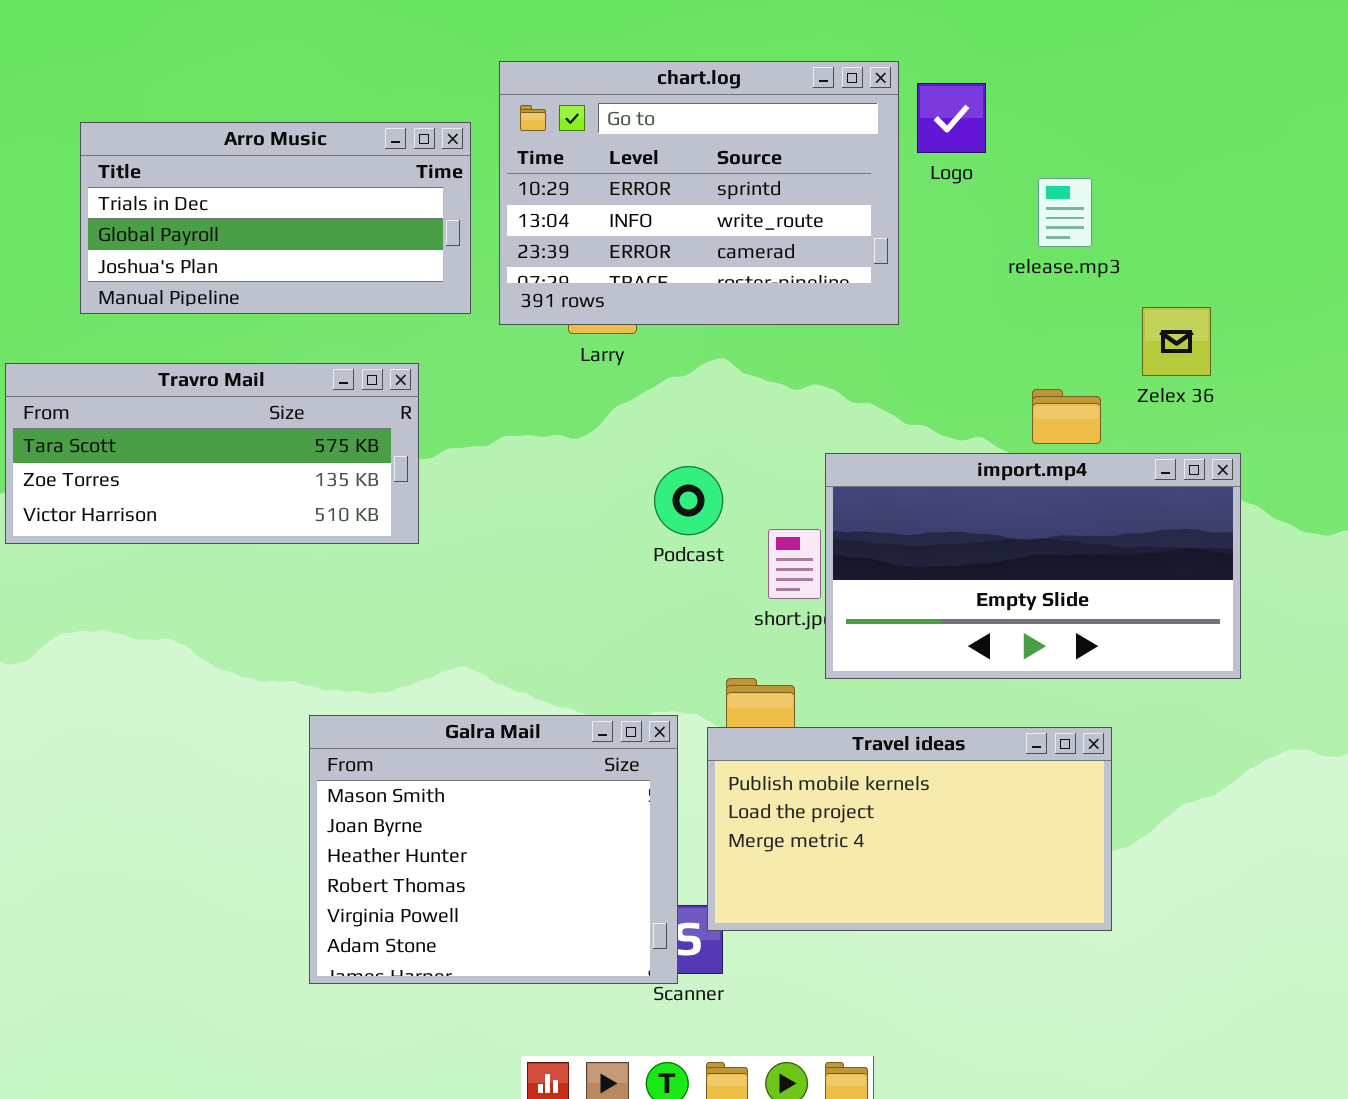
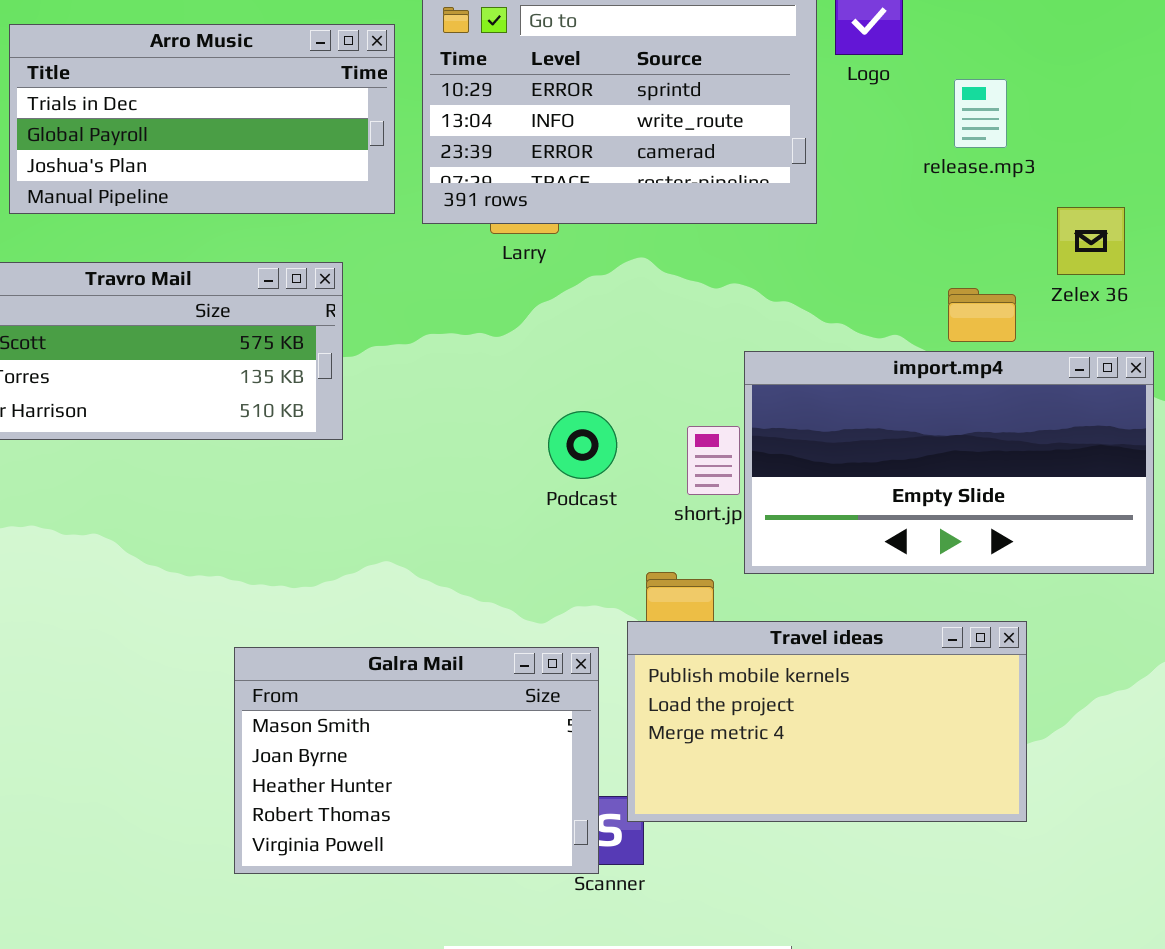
Podcast: [654,466,723,535] -> [548,411,617,479], moved
Galra Mail: [309,715,678,984] -> [234,647,599,874], resized

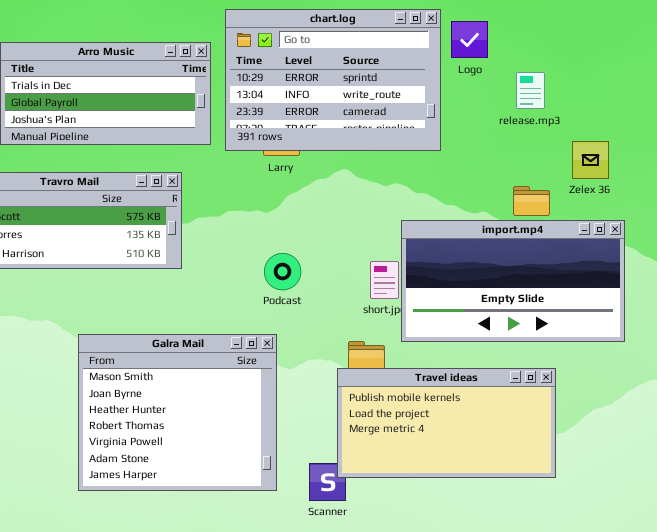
Podcast: [548,411,617,479] -> [264,253,301,290], moved
Galra Mail: [234,647,599,874] -> [78,334,277,491], moved, resized

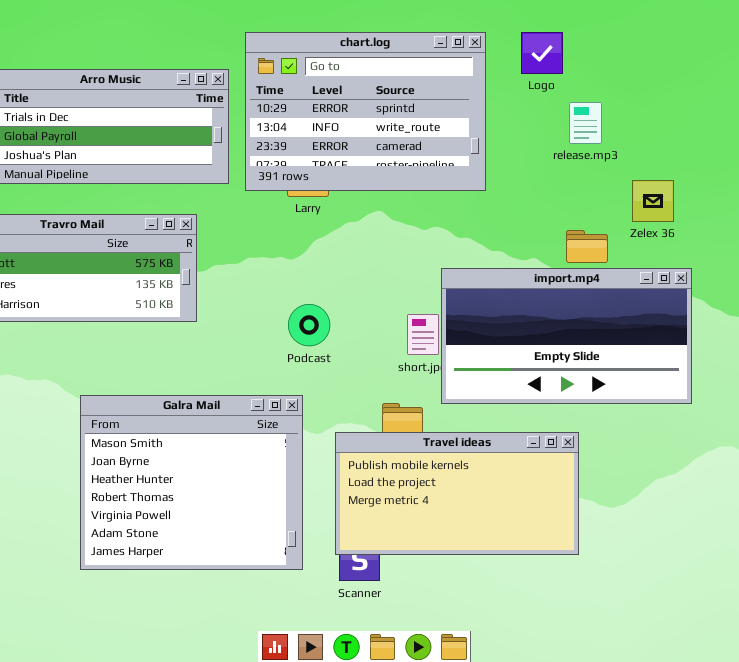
Logo: [451,21,488,58] -> [521,32,563,74], moved
Travel ideas: [337,368,556,478] -> [335,432,579,555], moved

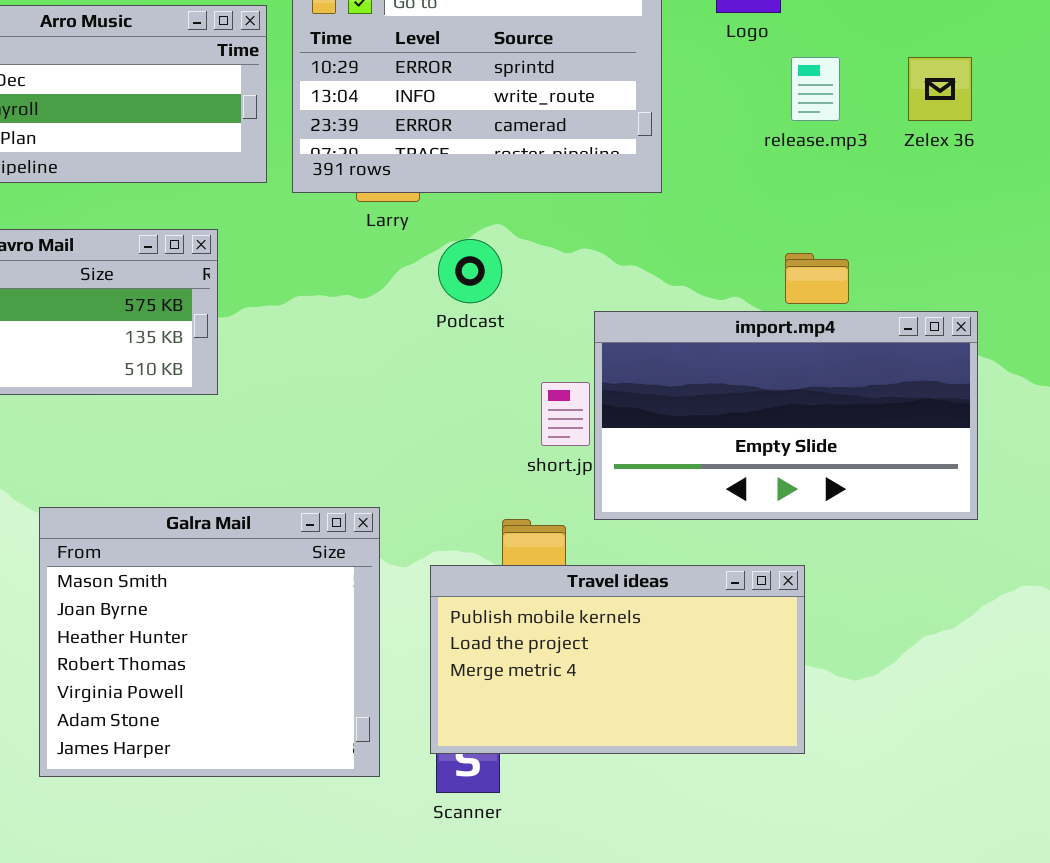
Zelex 36: [632,180,674,222] -> [908,57,972,121], moved
Podcast: [288,304,330,346] -> [438,239,502,303], moved

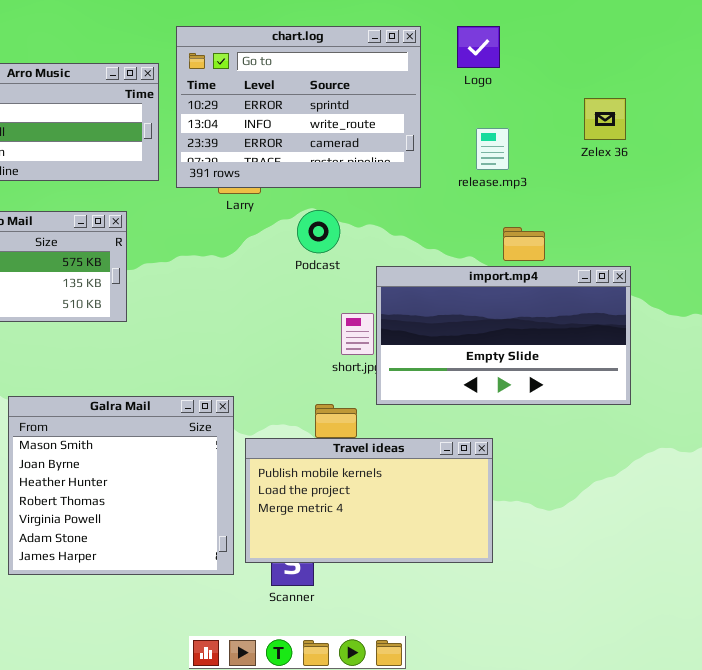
release.mp3: [791,57,840,121] -> [476,128,509,170], moved
Podcast: [438,239,502,303] -> [297,210,340,253], moved
Travel ideas: [430,565,805,754] -> [245,438,493,563], moved

